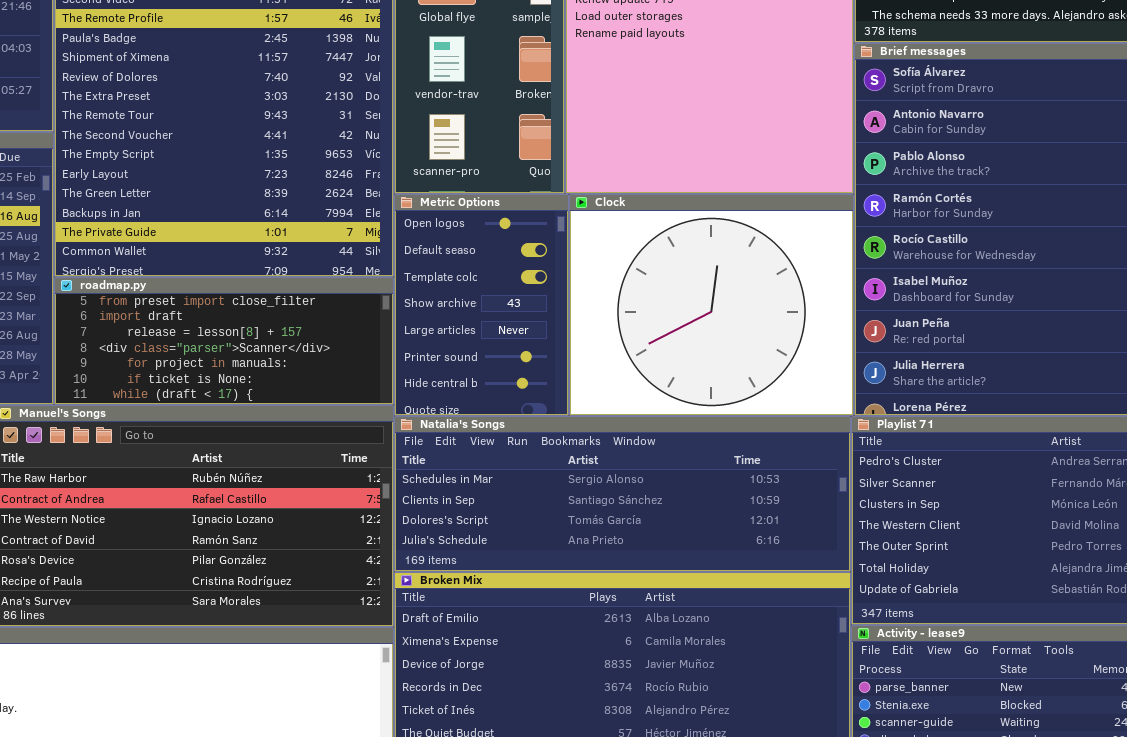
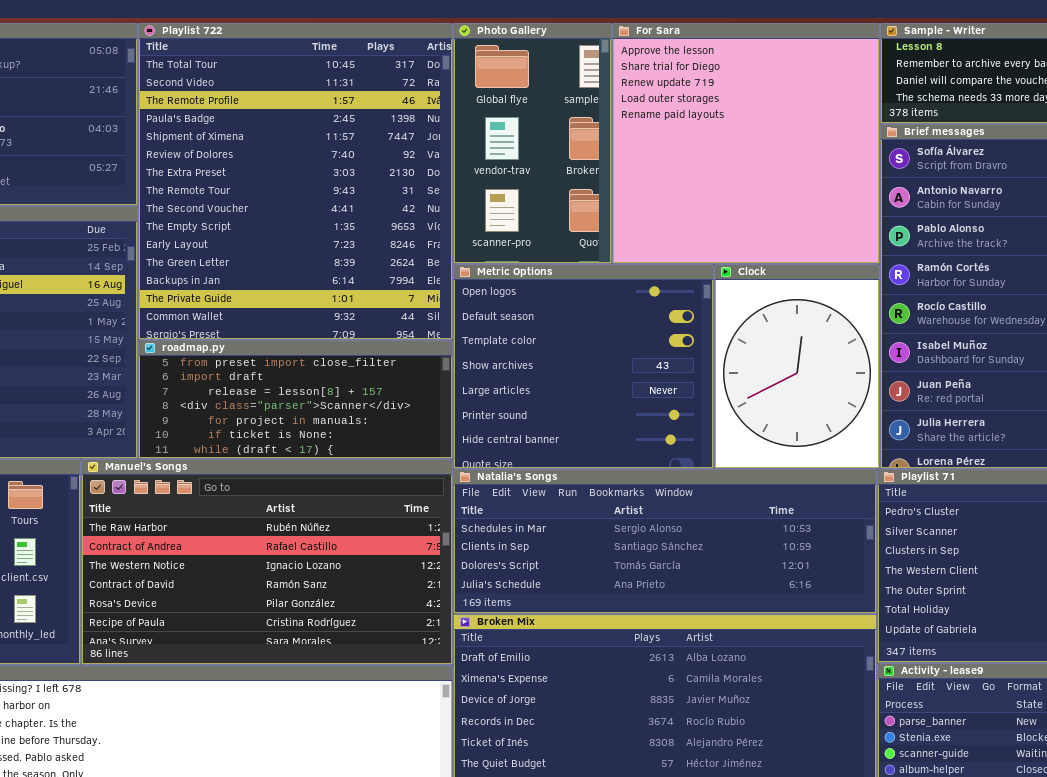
Metric Options: [394,194,569,416] -> [453,264,714,469], resized
Clock: [569,194,854,416] -> [714,264,880,469], resized

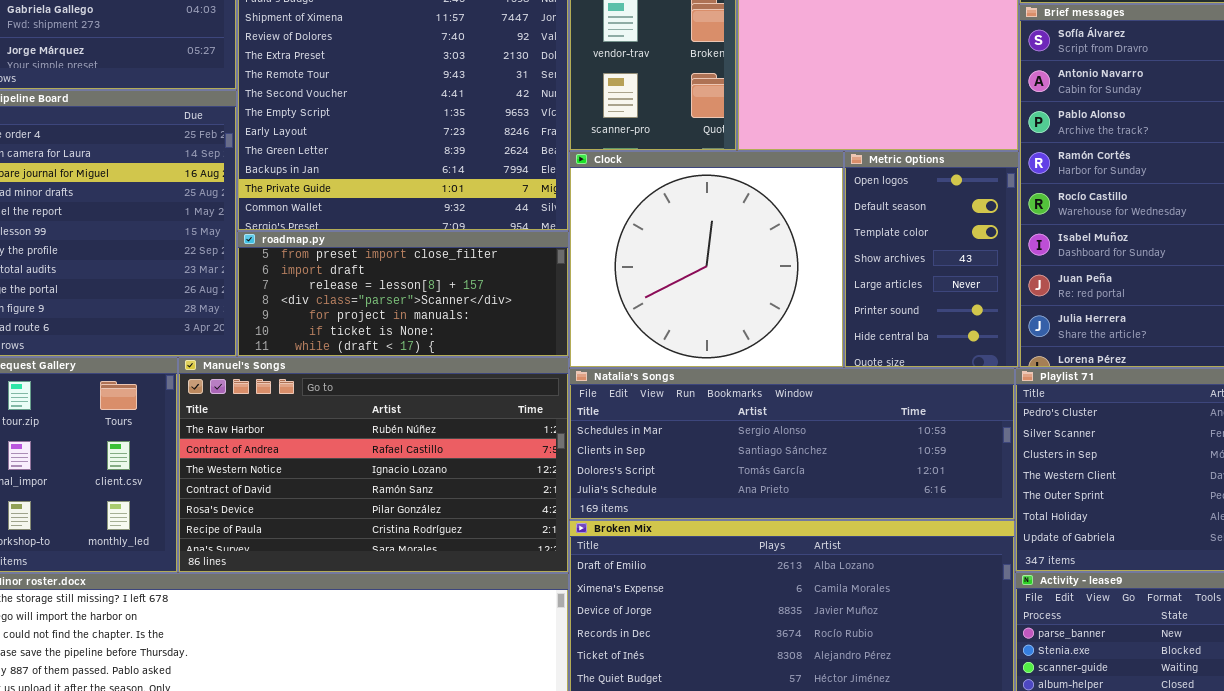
Metric Options: [453,264,714,469] -> [844,151,1019,368], moved, resized
Clock: [714,264,880,469] -> [569,151,844,368], moved, resized

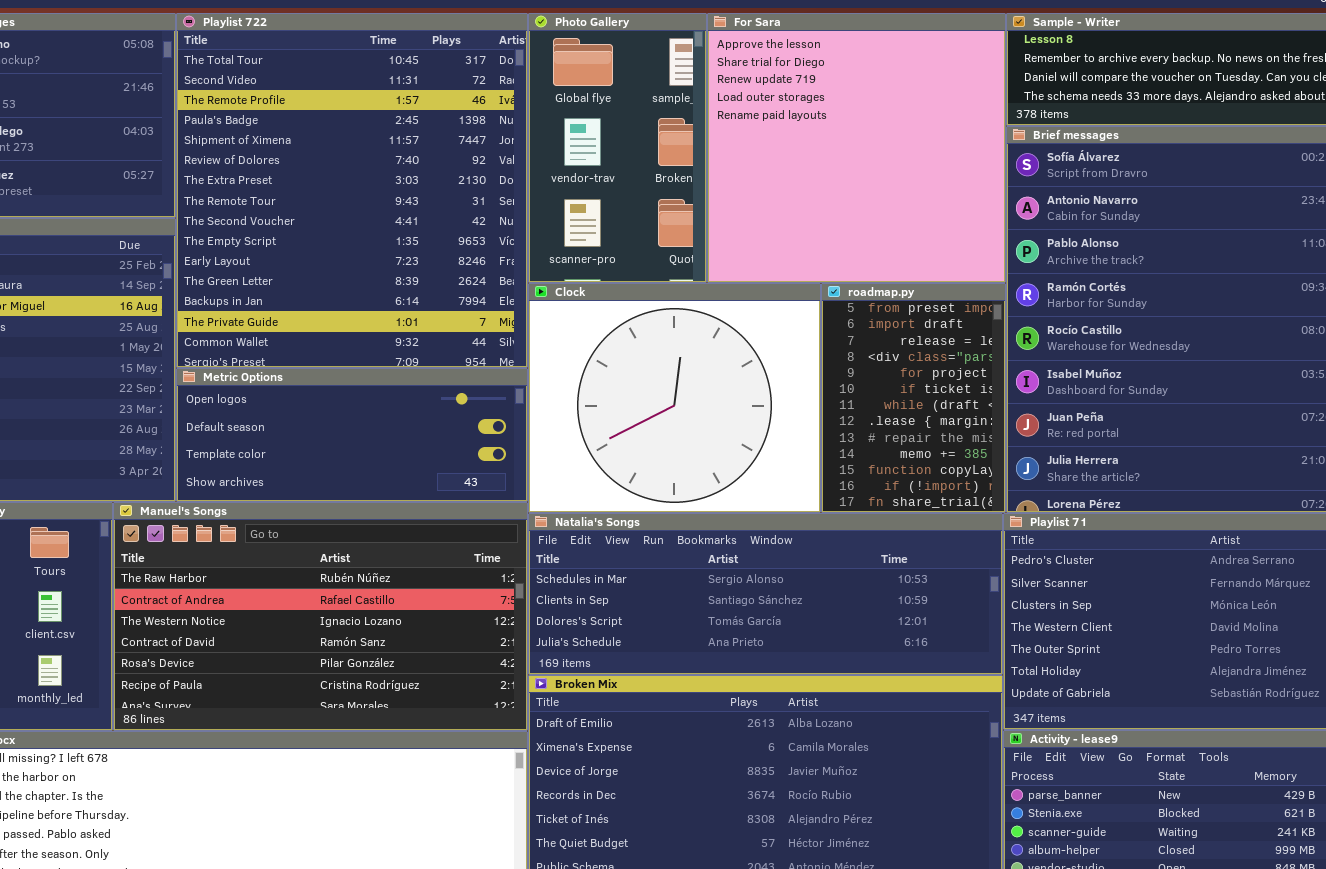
Metric Options: [844,151,1019,368] -> [176,368,528,502], moved, resized
roadmap.py: [237,231,569,357] -> [821,283,1006,513], moved, resized

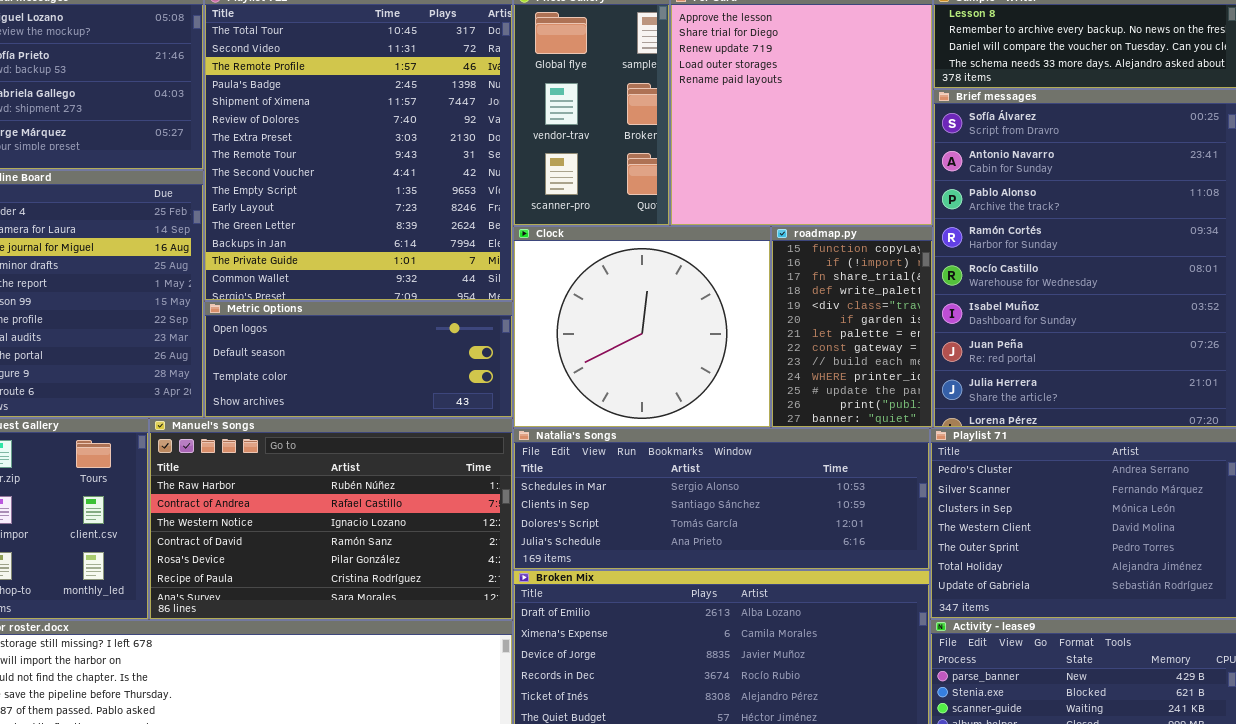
roadmap.py: [821,283,1006,513] -> [771,226,933,428], scrolled down 10 rows

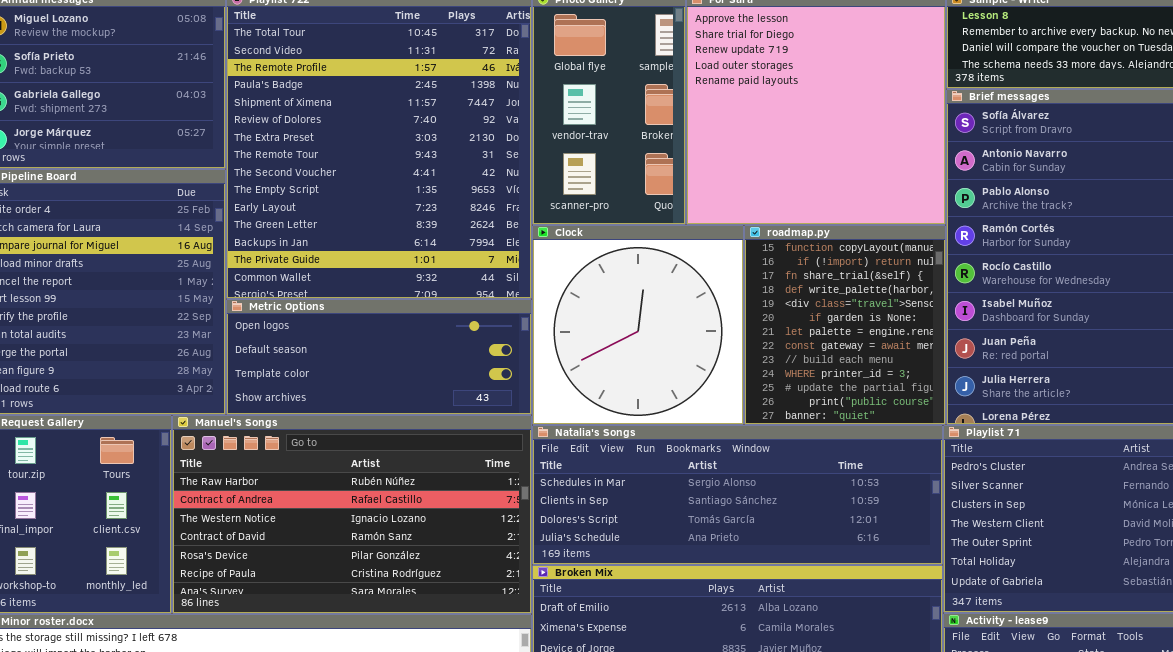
Clock: [513,226,771,428] -> [532,225,744,425], resized
roadmap.py: [771,226,933,428] -> [744,225,946,425], resized

